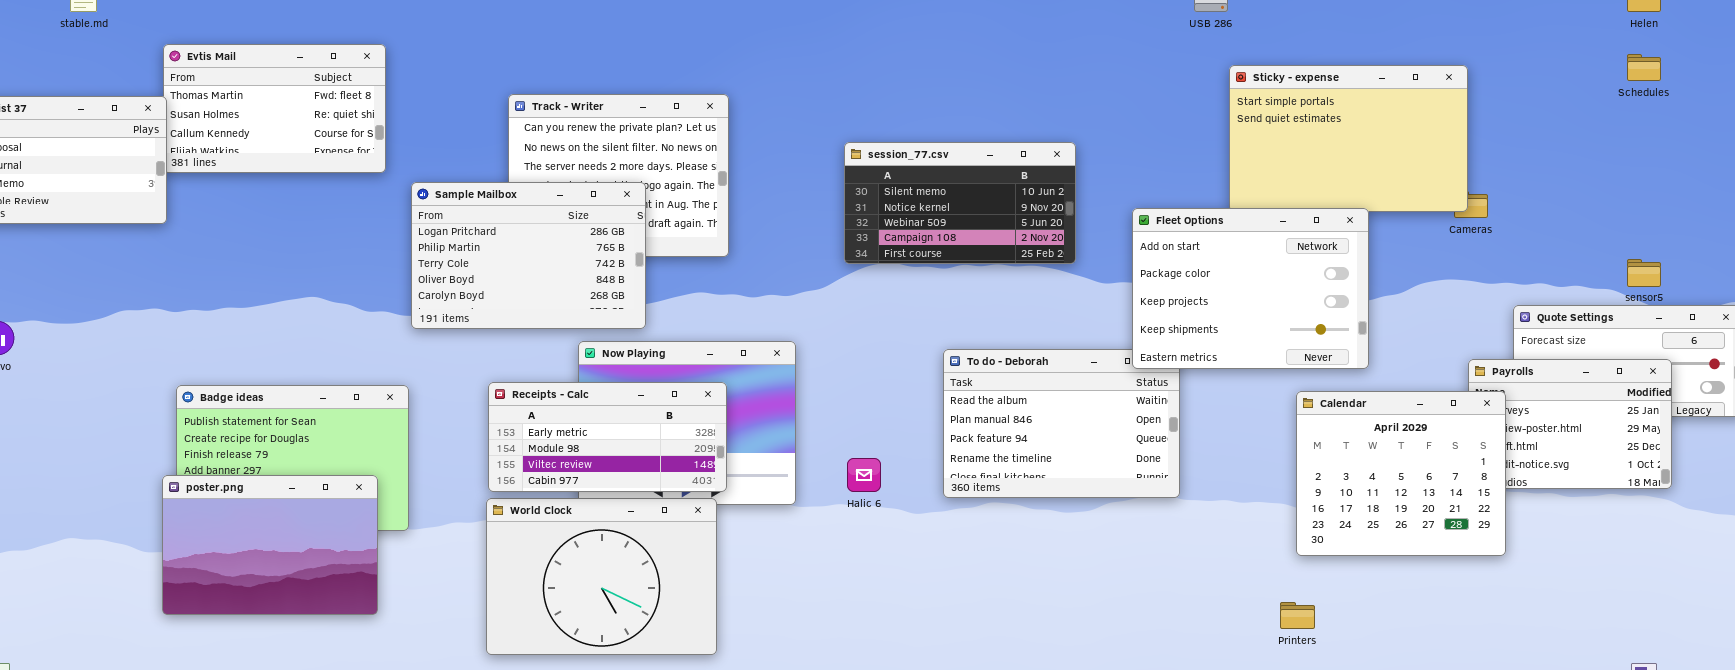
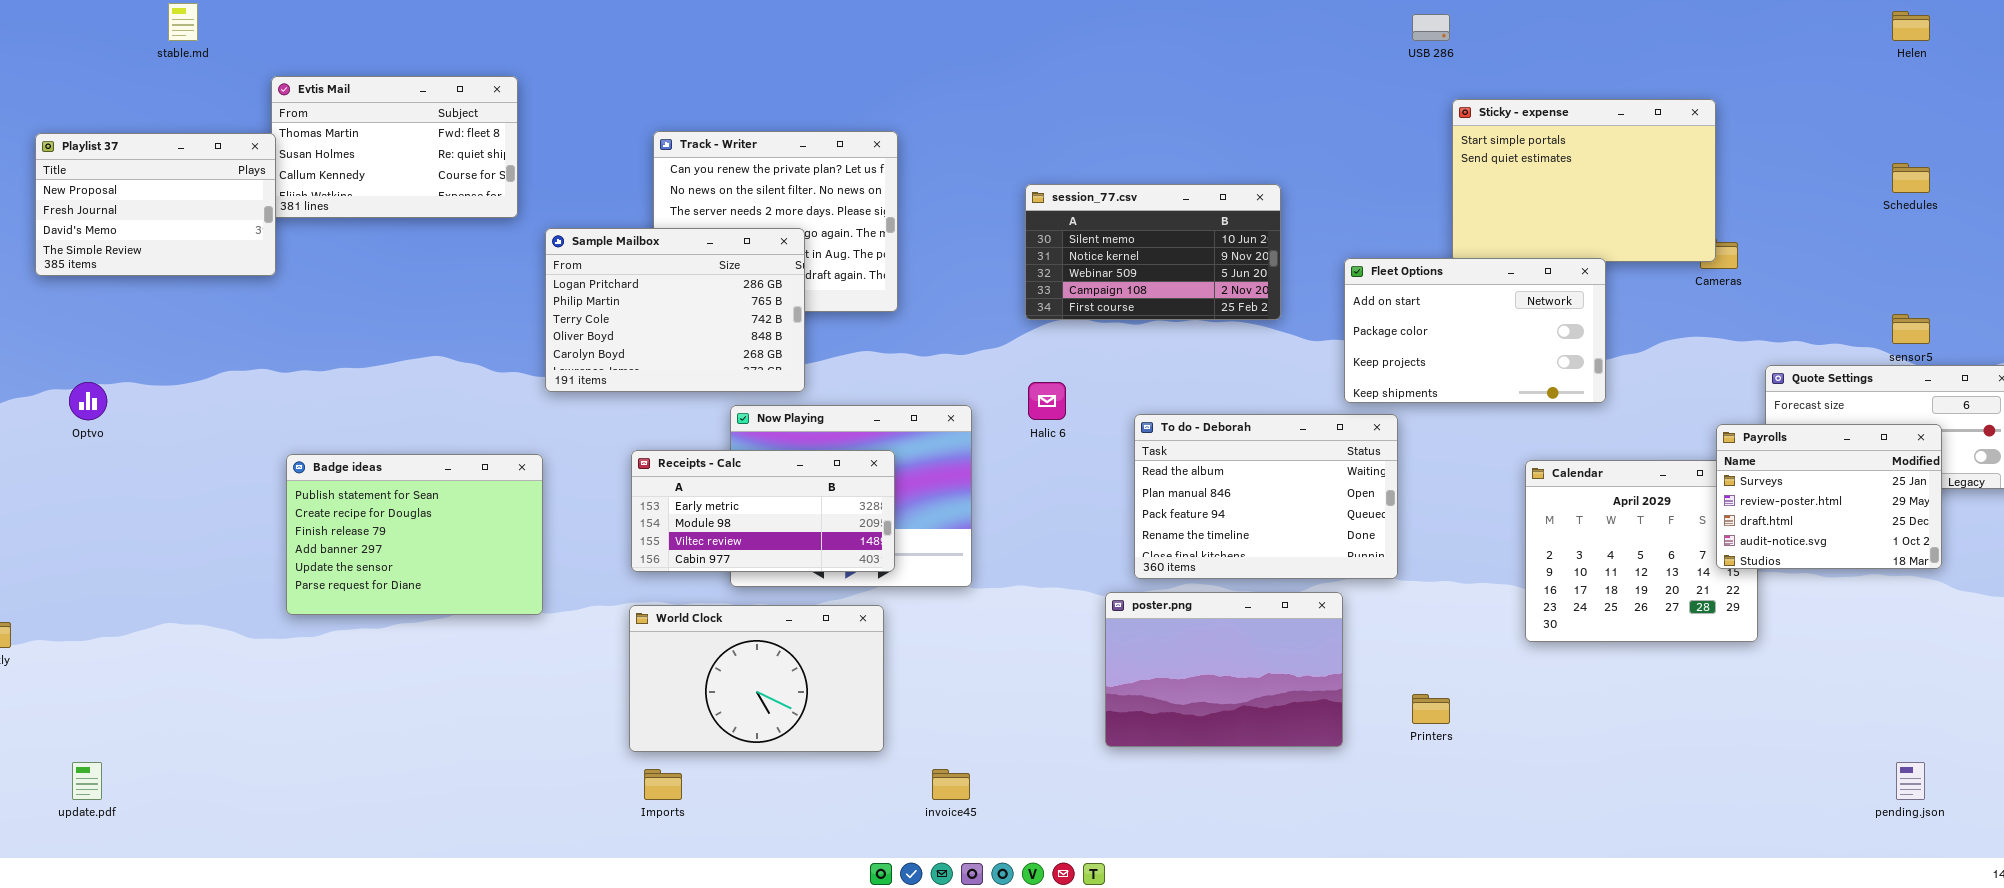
Schedules: [1627,54,1661,81] -> [1892,163,1930,193], moved
Fleet Options: [1132,208,1369,369] -> [1344,258,1606,403], resized
Payrolls: [1468,359,1672,489] -> [1716,424,1942,569], raised
Halic 6: [847,458,881,492] -> [1028,382,1066,420], moved
poster.png: [162,475,378,615] -> [1105,592,1343,747], moved
World Clock: [486,498,717,655] -> [629,605,884,752], resized
Printers: [1280,602,1315,629] -> [1412,694,1450,724], moved

